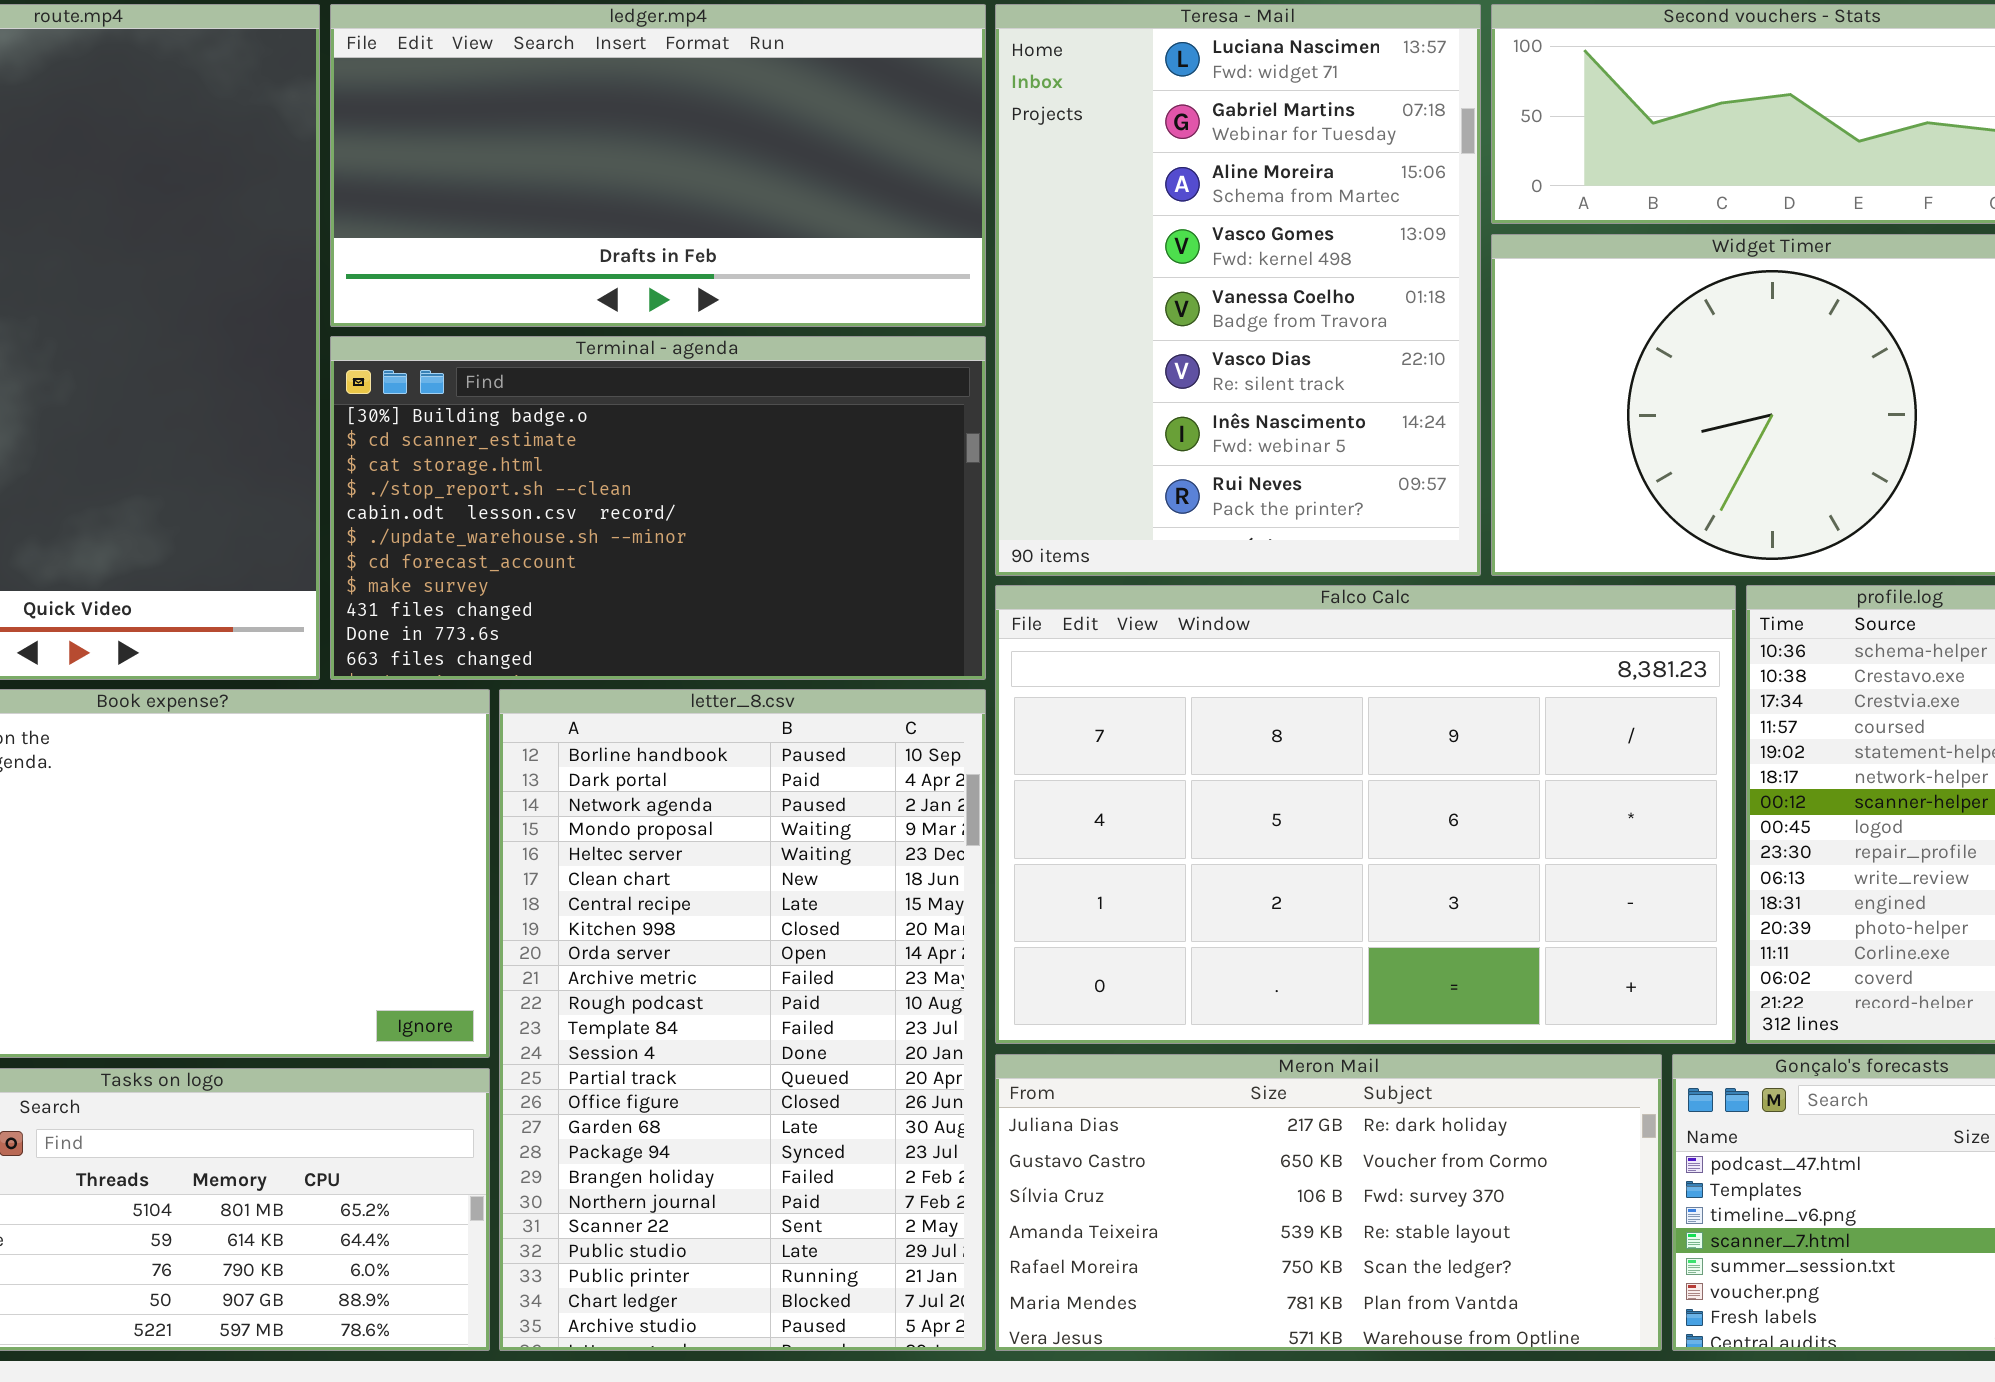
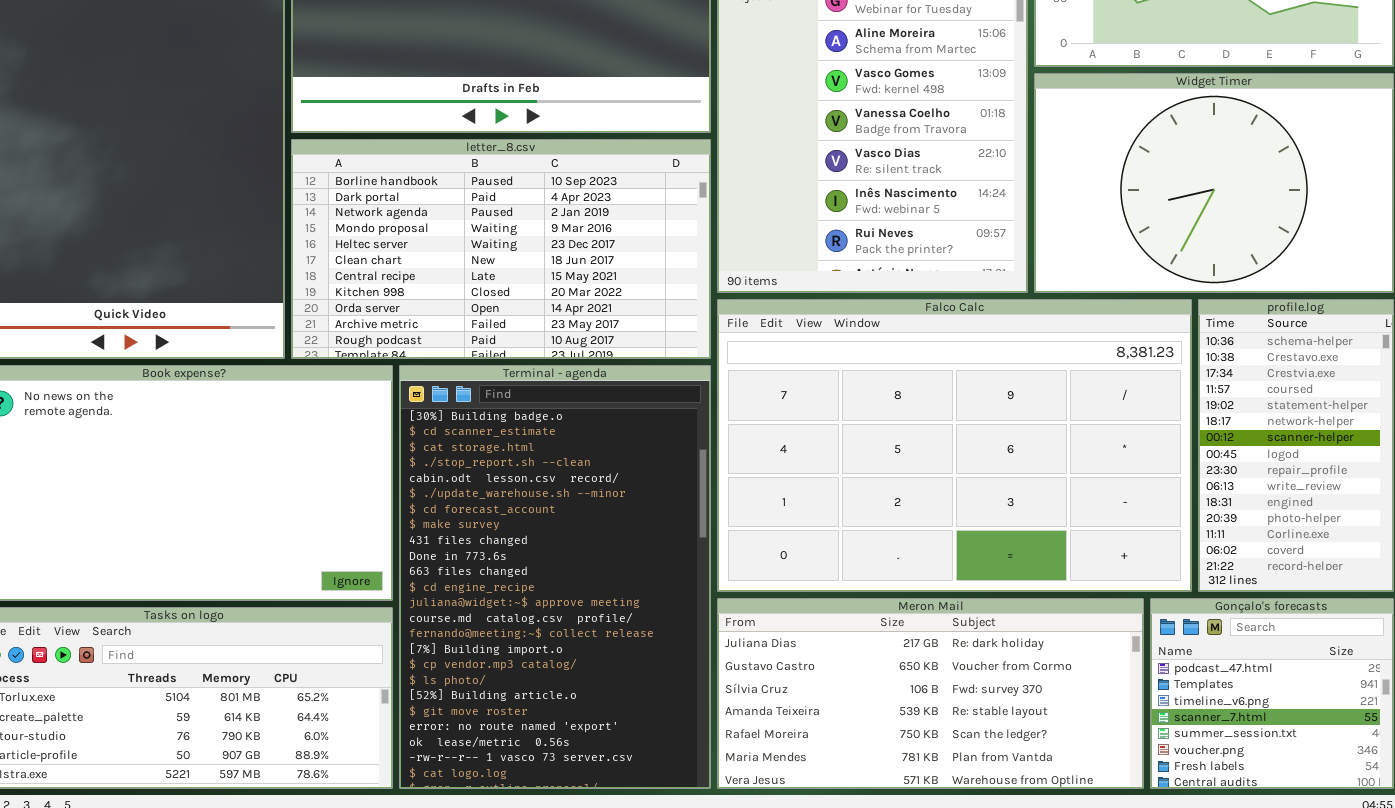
Terminal - agenda: [330,336,986,680] -> [399,365,711,789], moved, resized
letter_8.csv: [499,689,986,1351] -> [291,139,711,359], moved, resized

